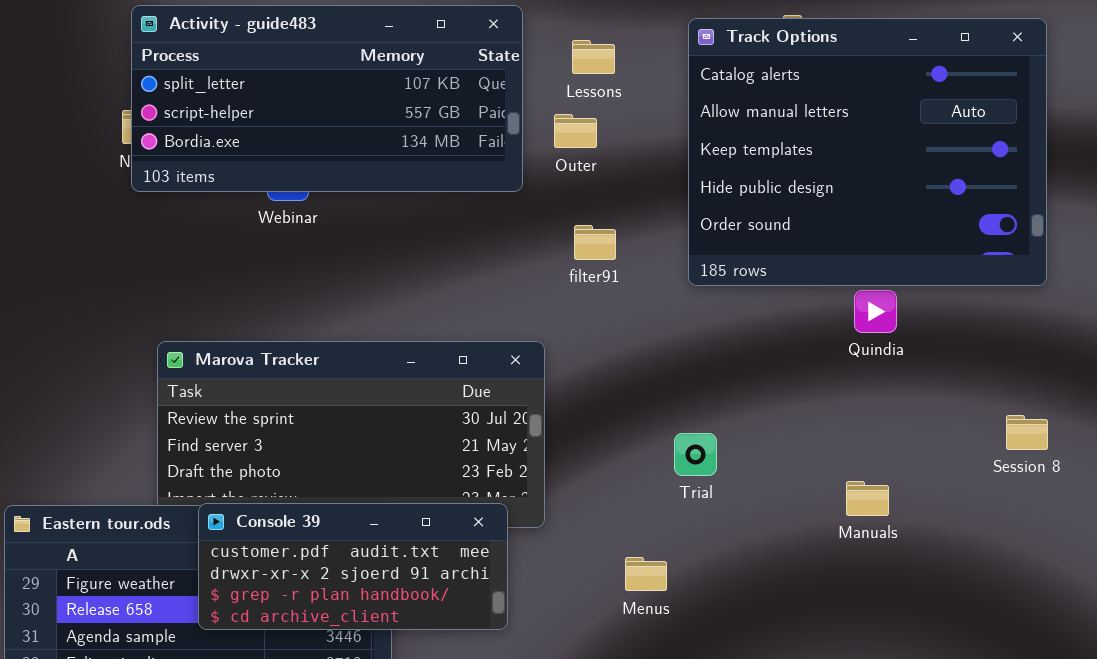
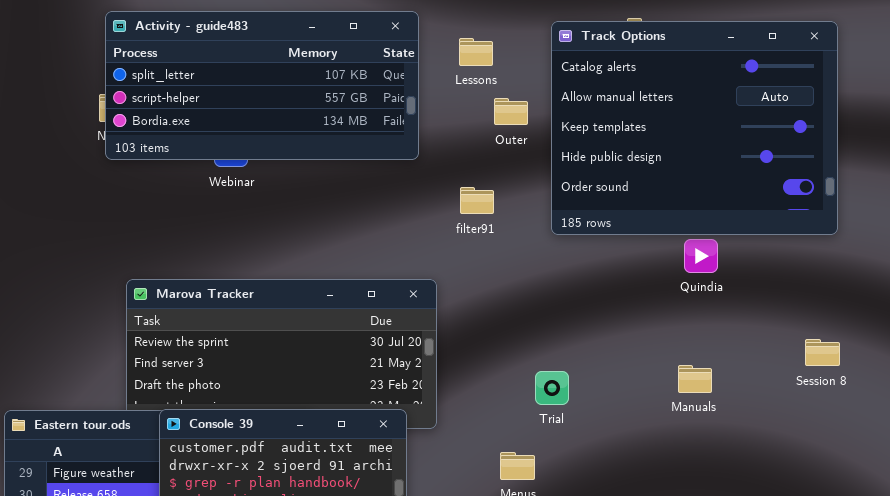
Outer: [554,114,597,148] -> [494,98,528,125], moved
Trial: [674,433,717,476] -> [535,371,569,405], moved
Manuals: [846,481,889,516] -> [678,365,712,393], moved

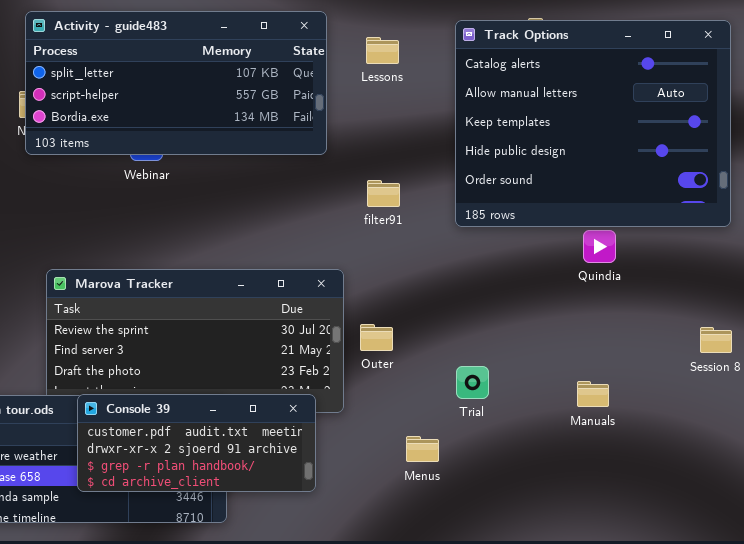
Outer: [494,98,528,125] -> [360,324,393,351], moved
Manuals: [678,365,712,393] -> [577,381,609,407], moved
Trial: [535,371,569,405] -> [456,366,489,399], moved

